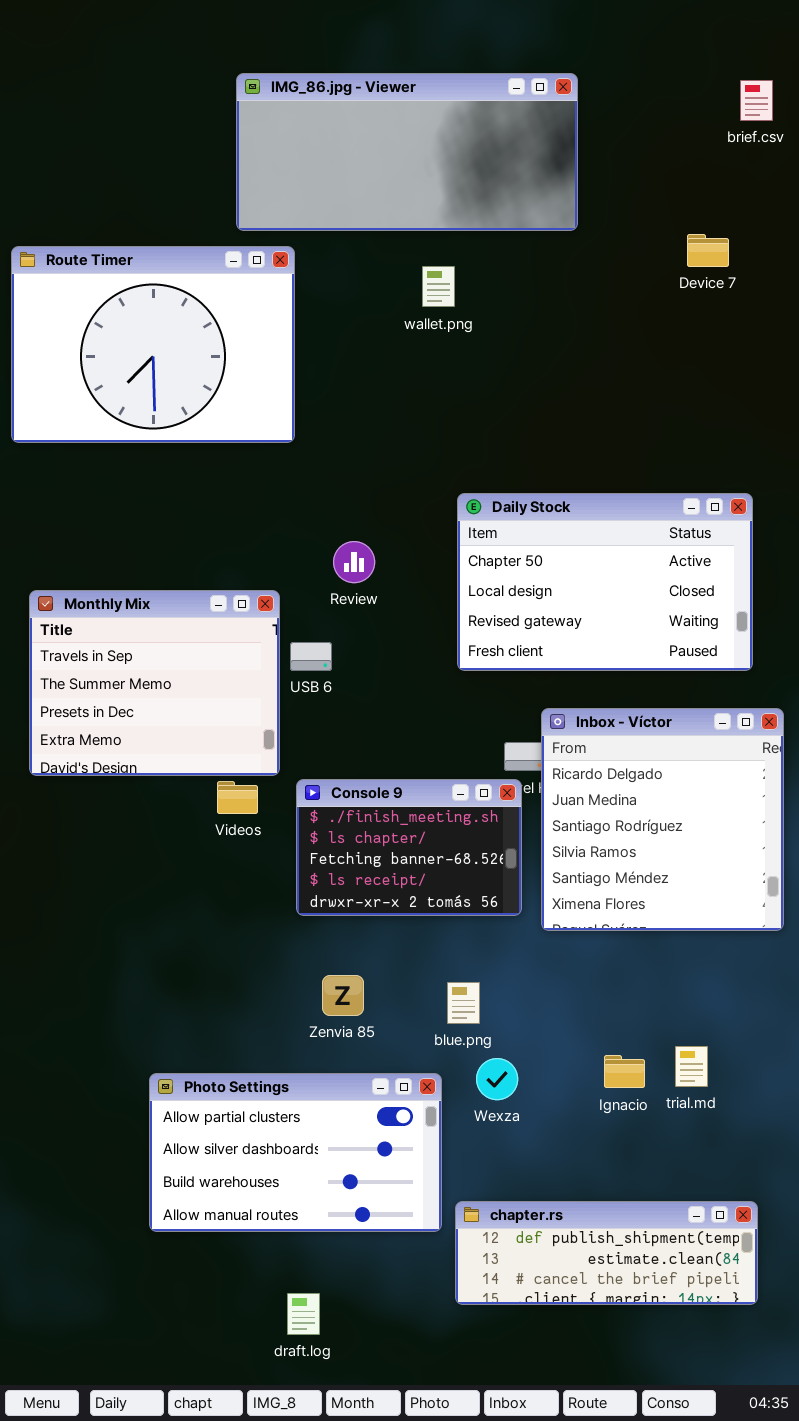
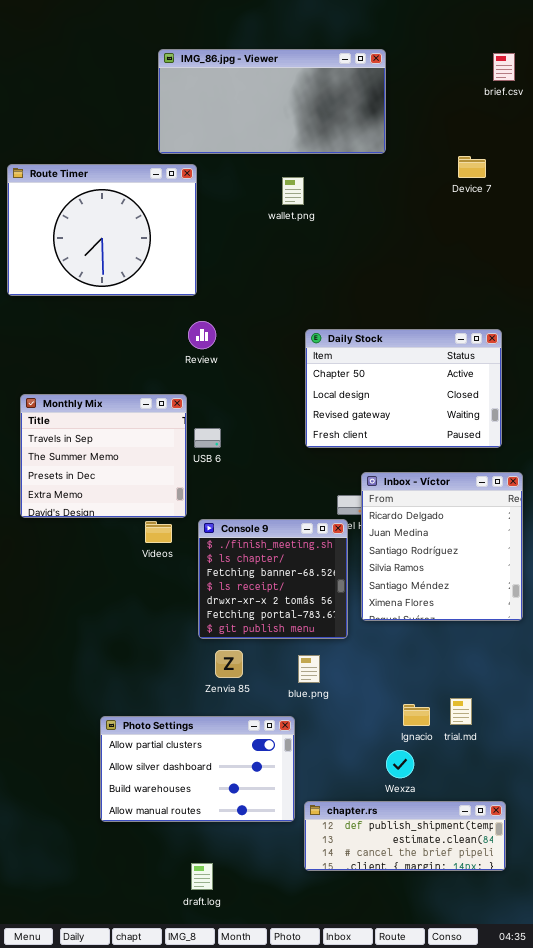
Review: [333,541,375,583] -> [188,321,216,349], moved
Console 9: [296,779,522,916] -> [198,519,348,639], resized
Wexza: [476,1058,518,1100] -> [386,750,414,778], moved

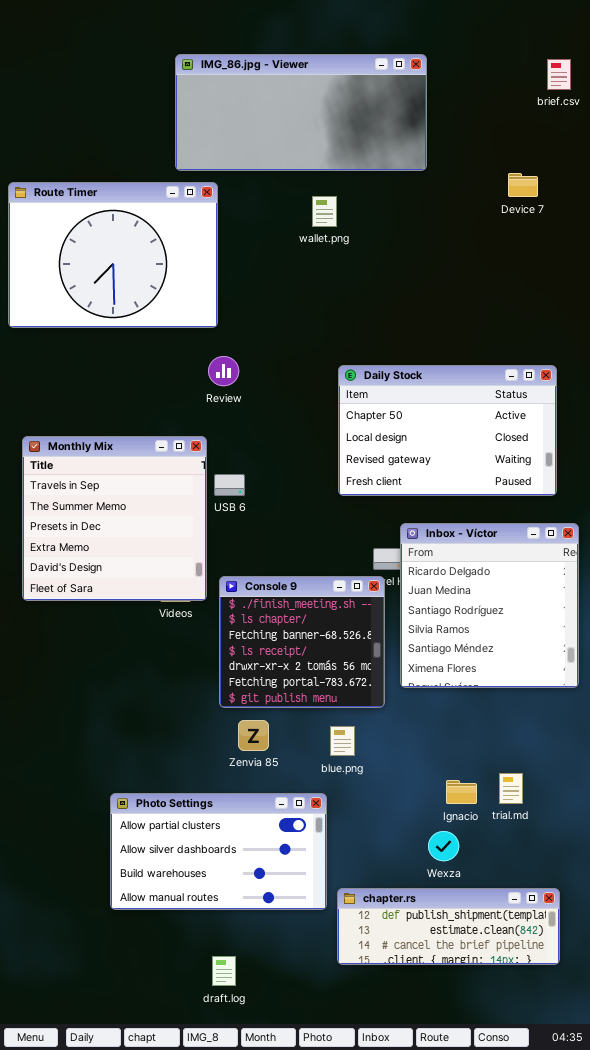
Monthly Mix: [20,394,187,518] -> [22,436,207,601], resized

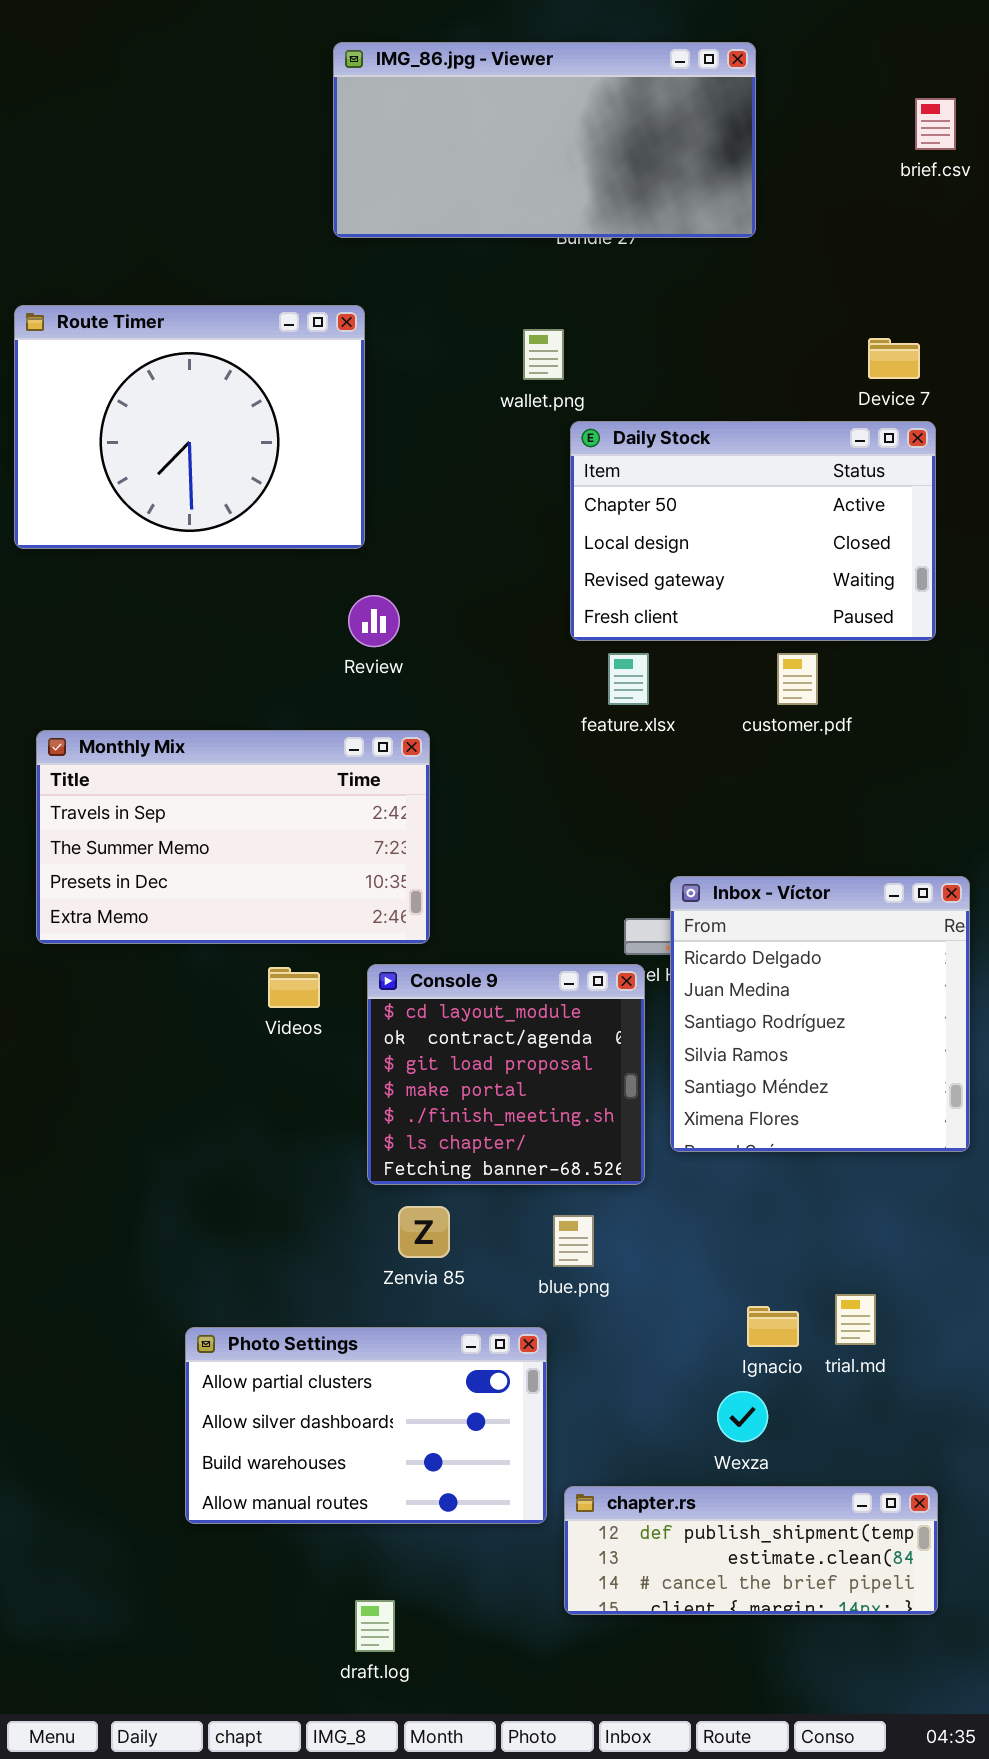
IMG_86.jpg - Viewer: [175,54,427,171] -> [333,42,756,238], moved
Device 7: [508,173,538,197] -> [868,338,920,379], moved
Daily Stock: [338,365,557,496] -> [570,421,936,641], moved
Monthly Mix: [22,436,207,601] -> [36,730,430,944], resized
Console 9: [219,576,385,708] -> [367,964,645,1185], scrolled up 4 rows

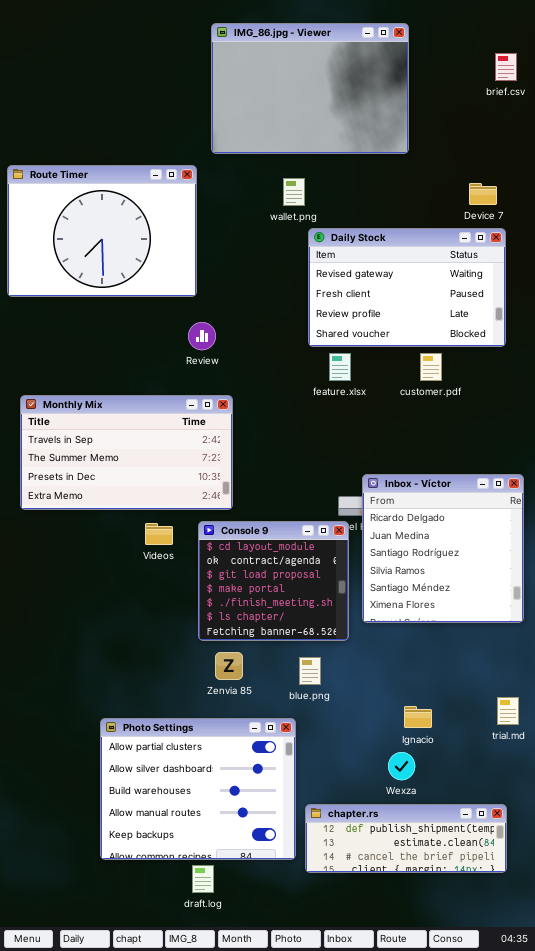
IMG_86.jpg - Viewer: [333,42,756,238] -> [211,23,409,154], resized
Daily Stock: [570,421,936,641] -> [308,228,506,347], scrolled down 2 rows
trial.md: [835,1294,876,1345] -> [497,697,519,725], moved
Photo Settings: [185,1327,547,1524] -> [100,718,296,860], resized

